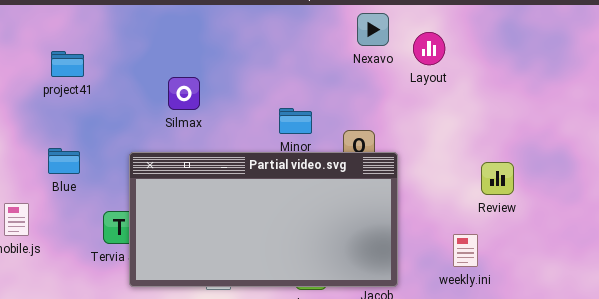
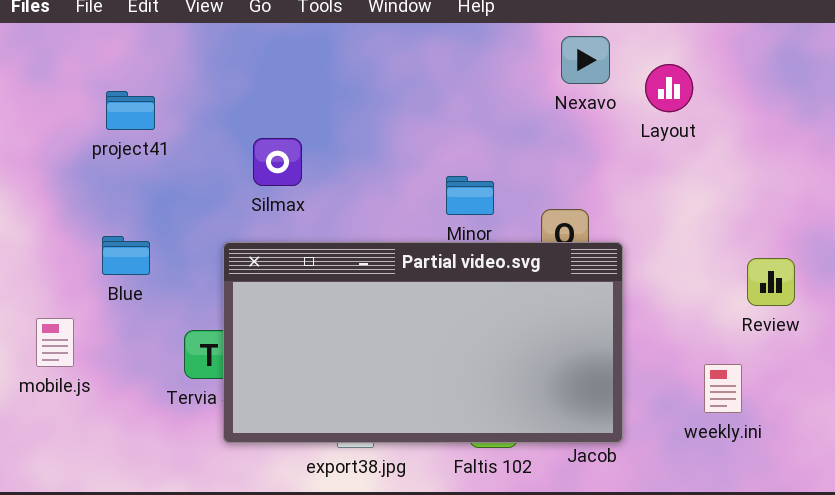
Silmax: [168,77,200,110] -> [253,138,302,186], moved

